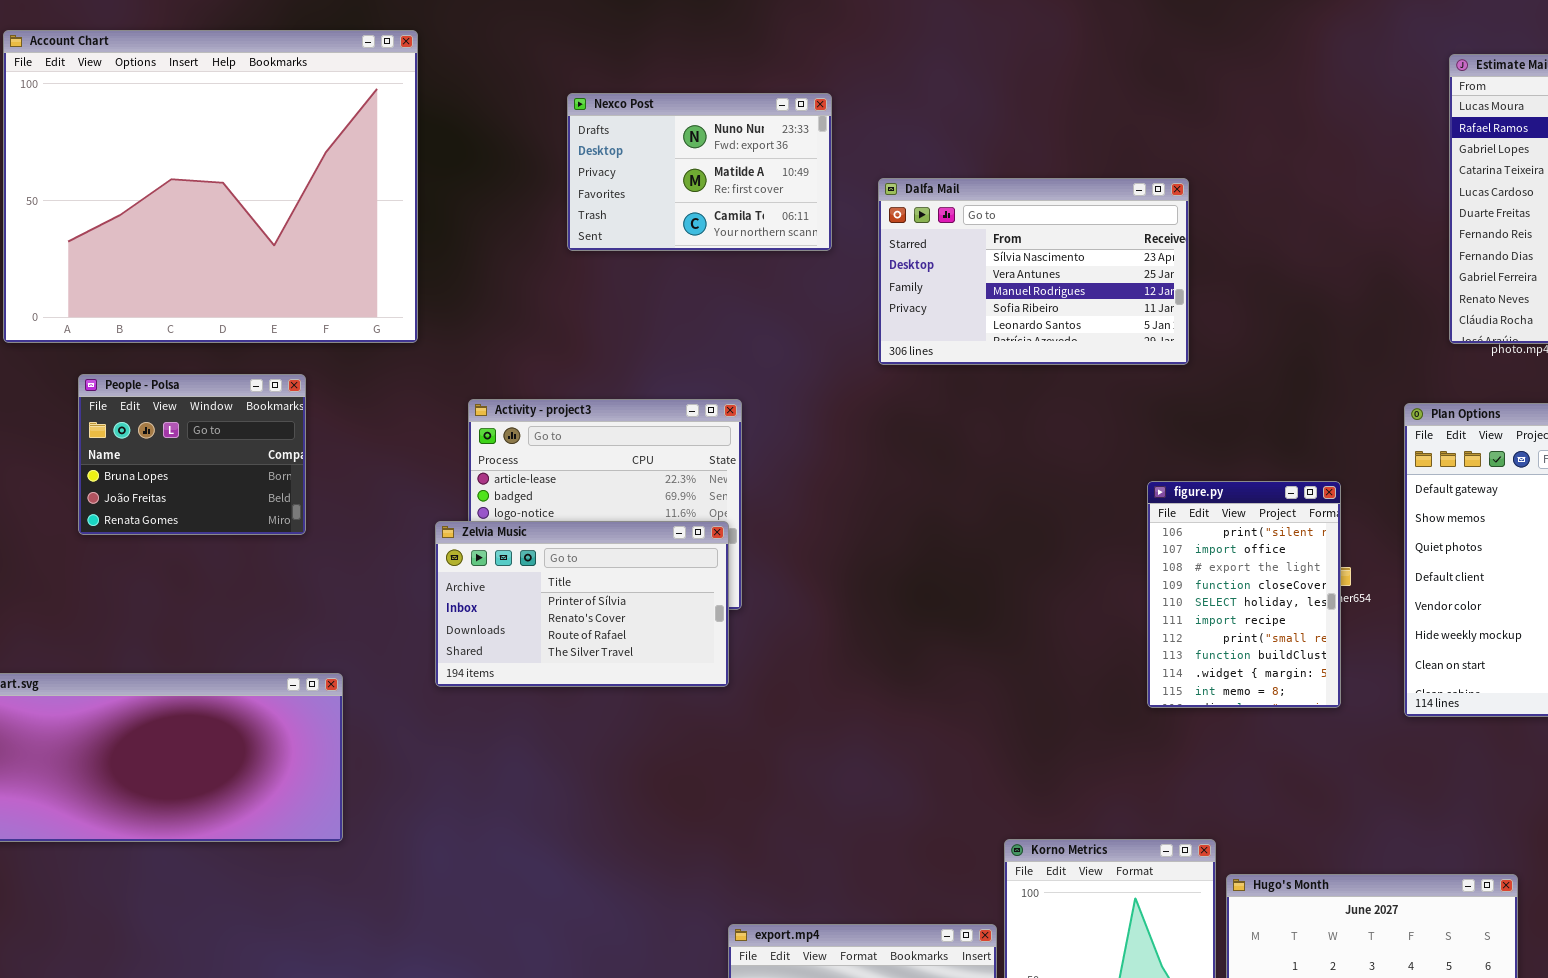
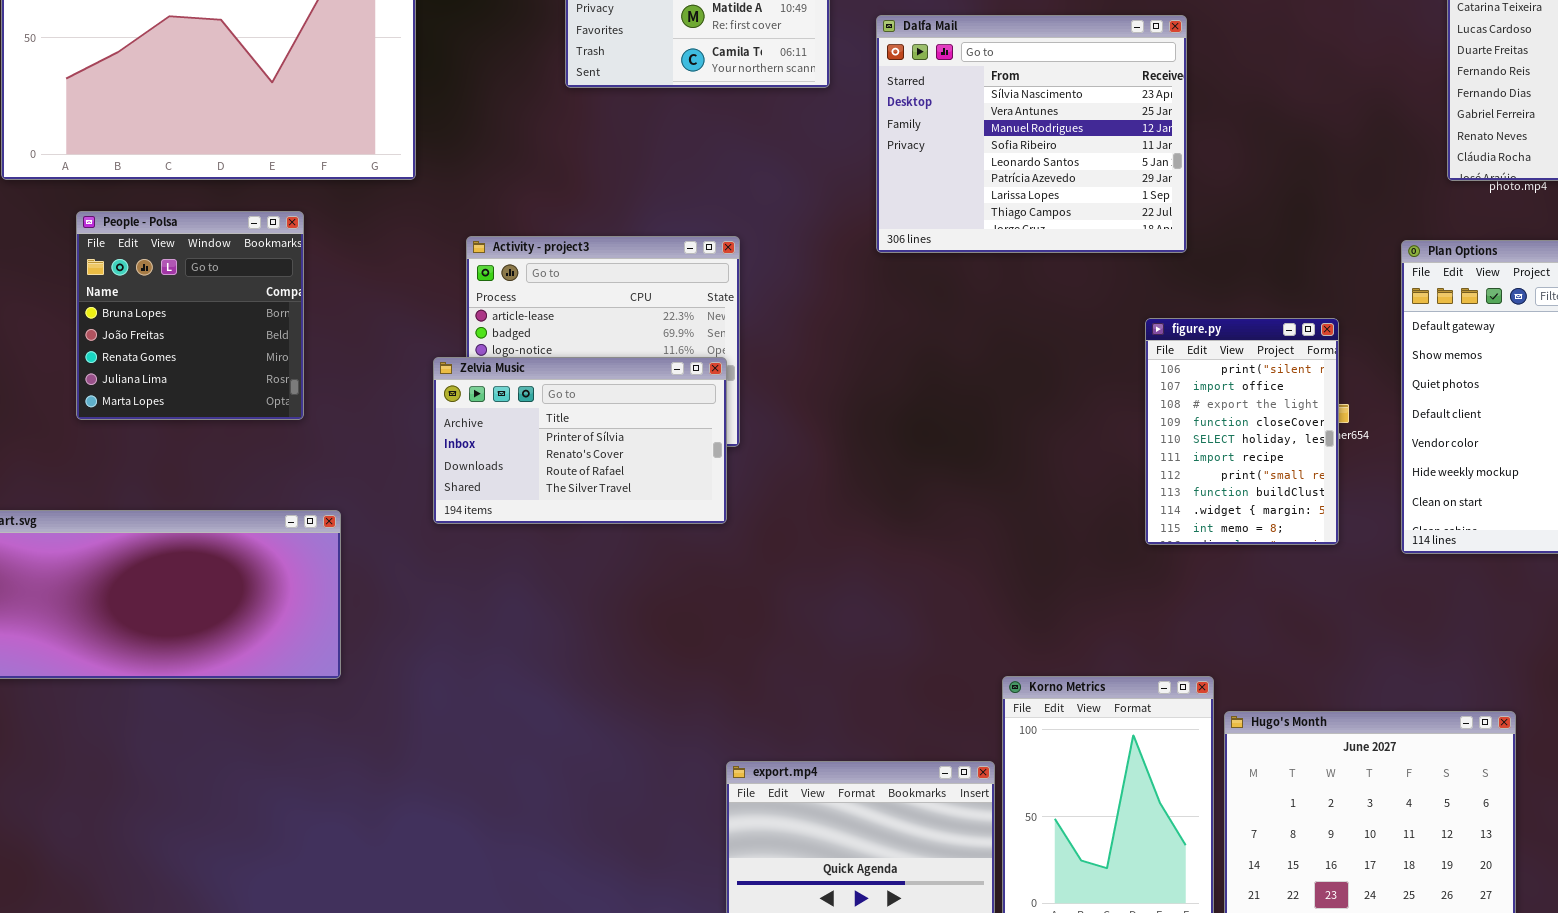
Dalfa Mail: [878,178,1189,365] -> [876,15,1187,253], resized
People - Polsa: [78,374,306,535] -> [76,211,304,420], resized

